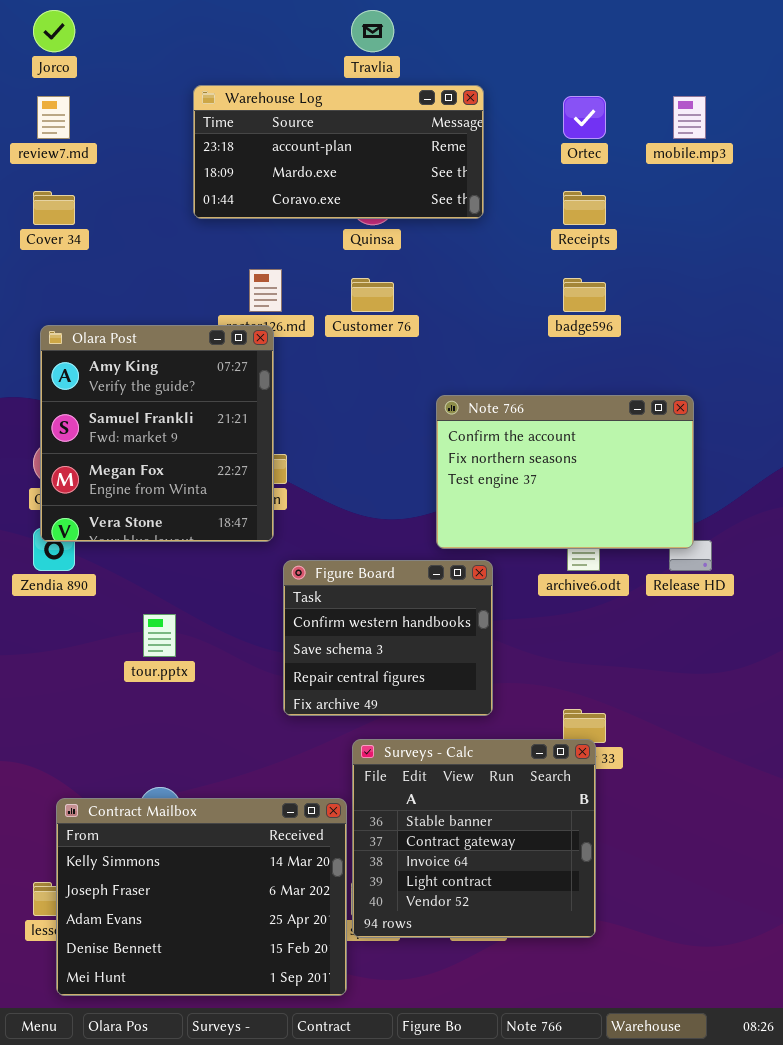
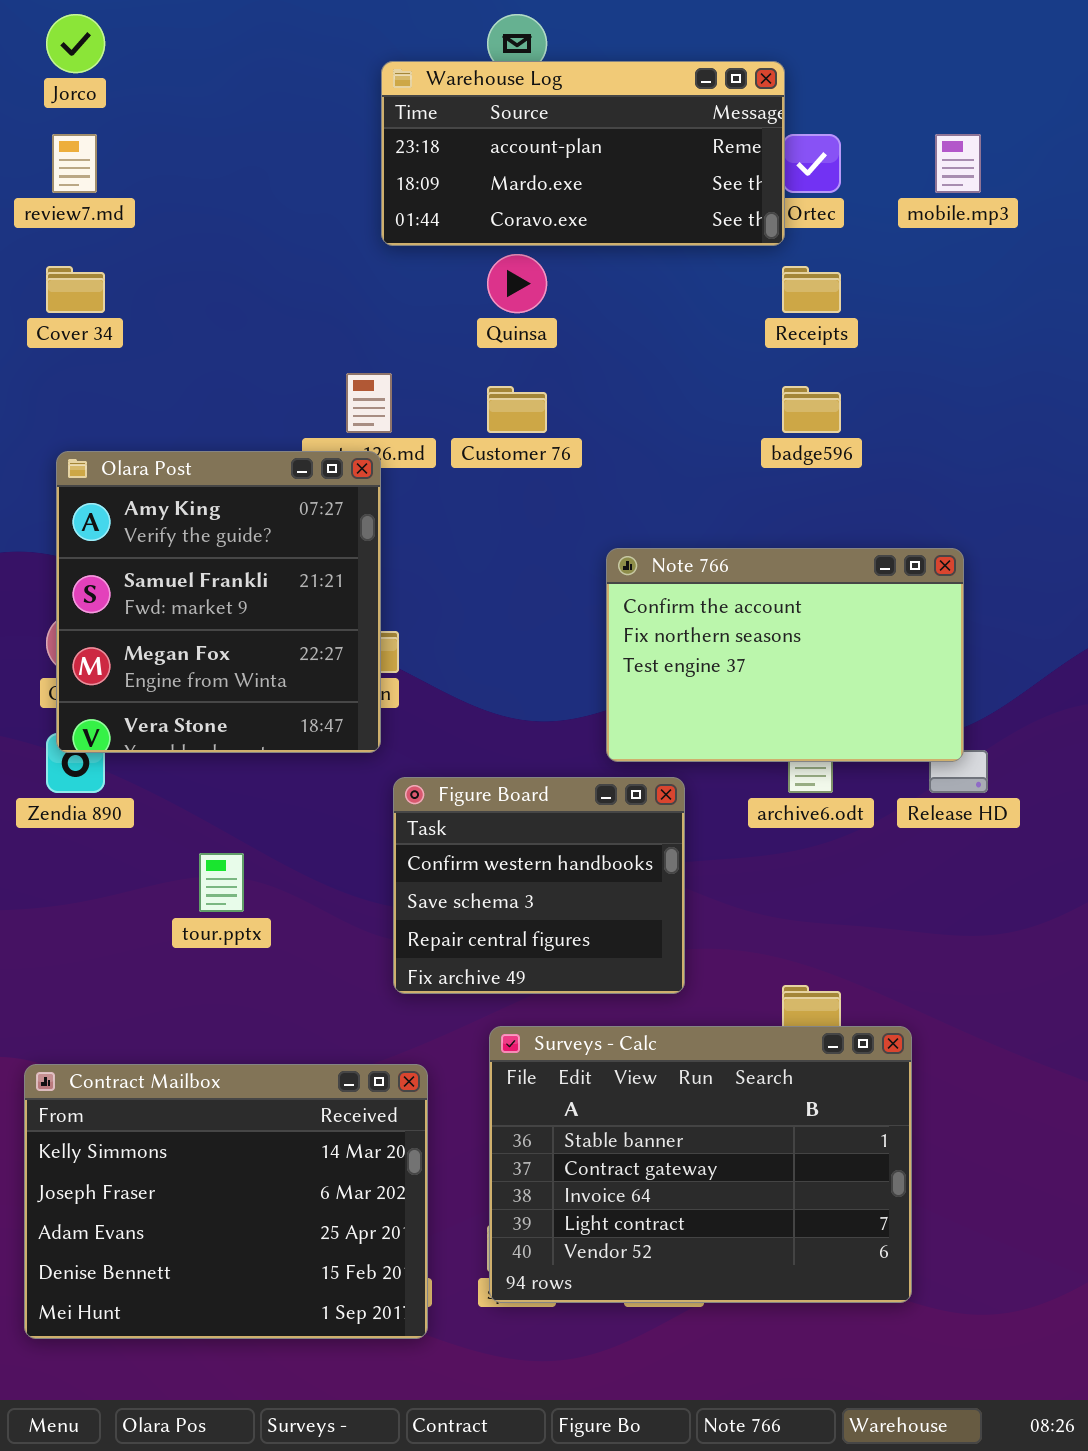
Warehouse Log: [193,85,484,219] -> [381,61,785,246], moved
Surveys - Calc: [352,739,596,938] -> [489,1026,912,1303], resized
Contract Mailbox: [56,798,347,996] -> [24,1064,428,1339], moved

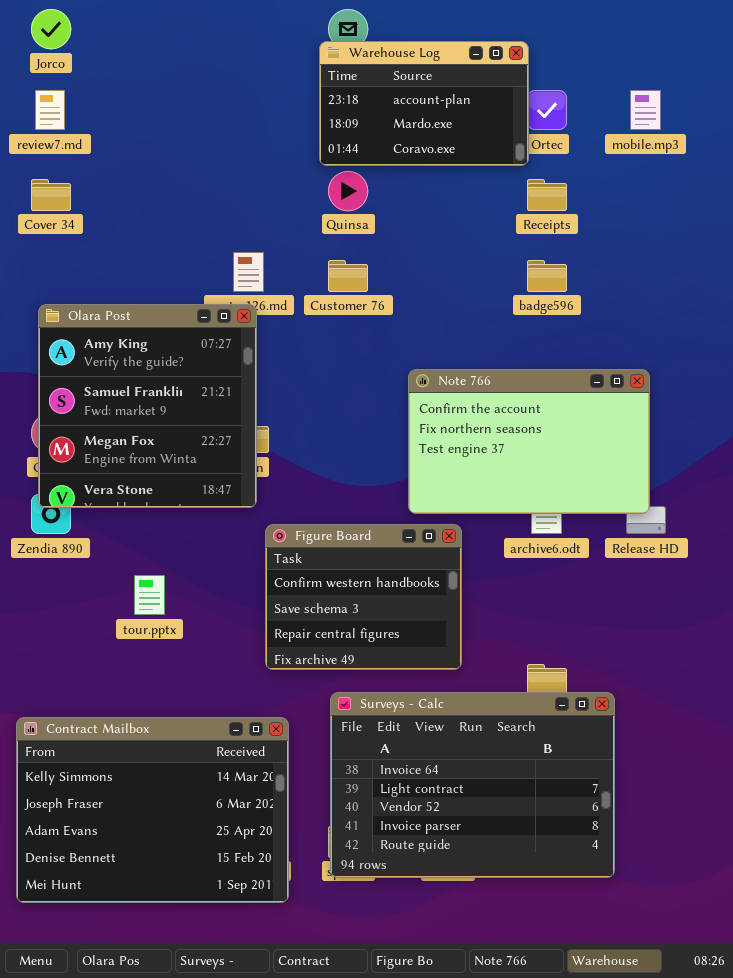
Warehouse Log: [381,61,785,246] -> [319,41,529,166], resized
Surveys - Calc: [489,1026,912,1303] -> [330,692,615,878], scrolled down 2 rows

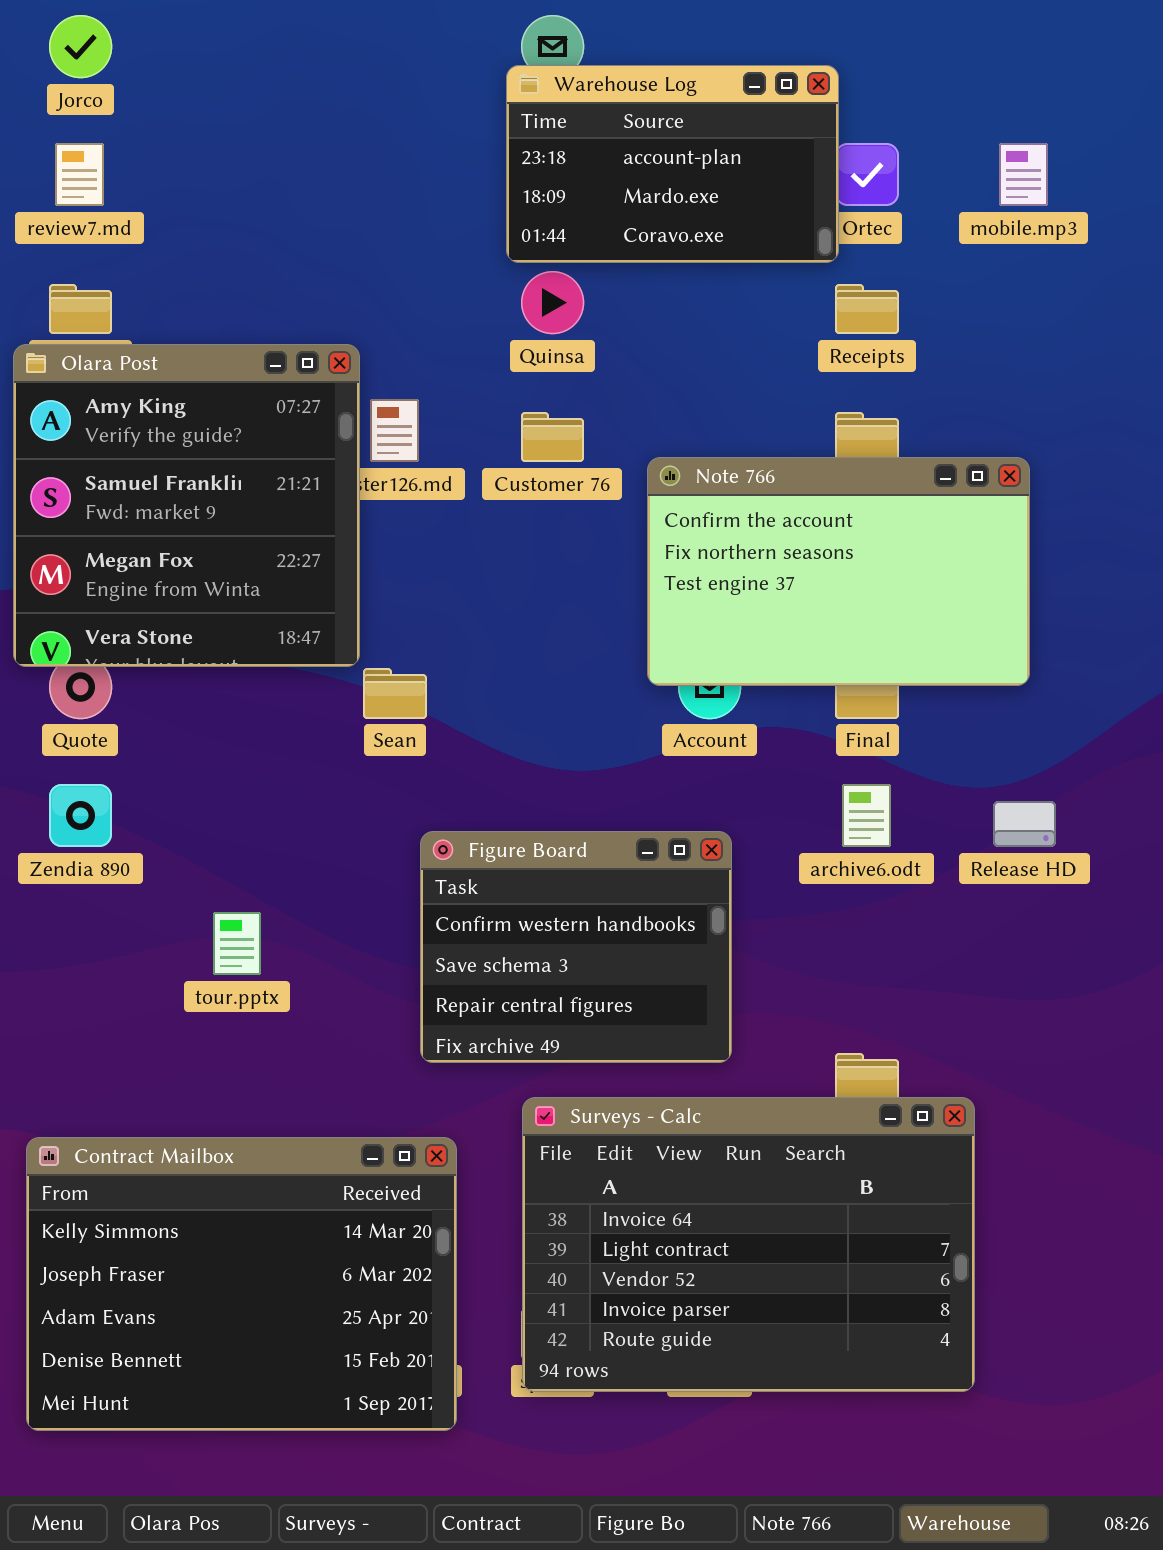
Olara Post: [38,304,257,508] -> [13,344,360,667], moved
Note 766: [408,369,650,514] -> [647,457,1030,686], moved

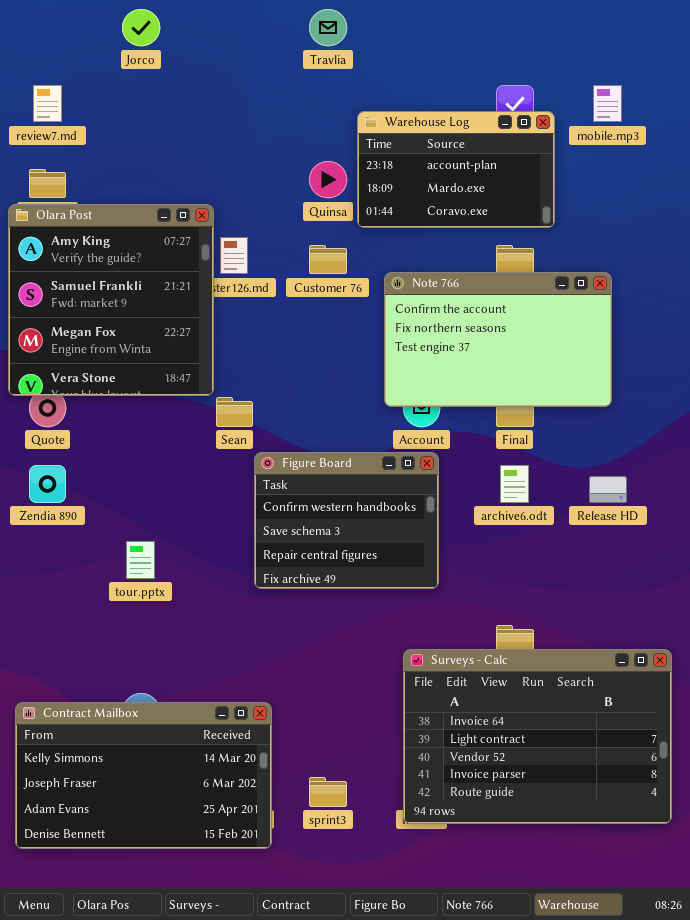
Jorco: [49,15,112,78] -> [122,9,160,46], moved
Warehouse Log: [506,65,839,263] -> [357,111,555,228], moved
Figure Board: [420,831,732,1063] -> [254,452,439,589], moved
Surveys - Calc: [522,1097,975,1392] -> [403,649,672,824], moved
Contract Mailbox: [26,1137,457,1431] -> [15,702,272,849], resized

